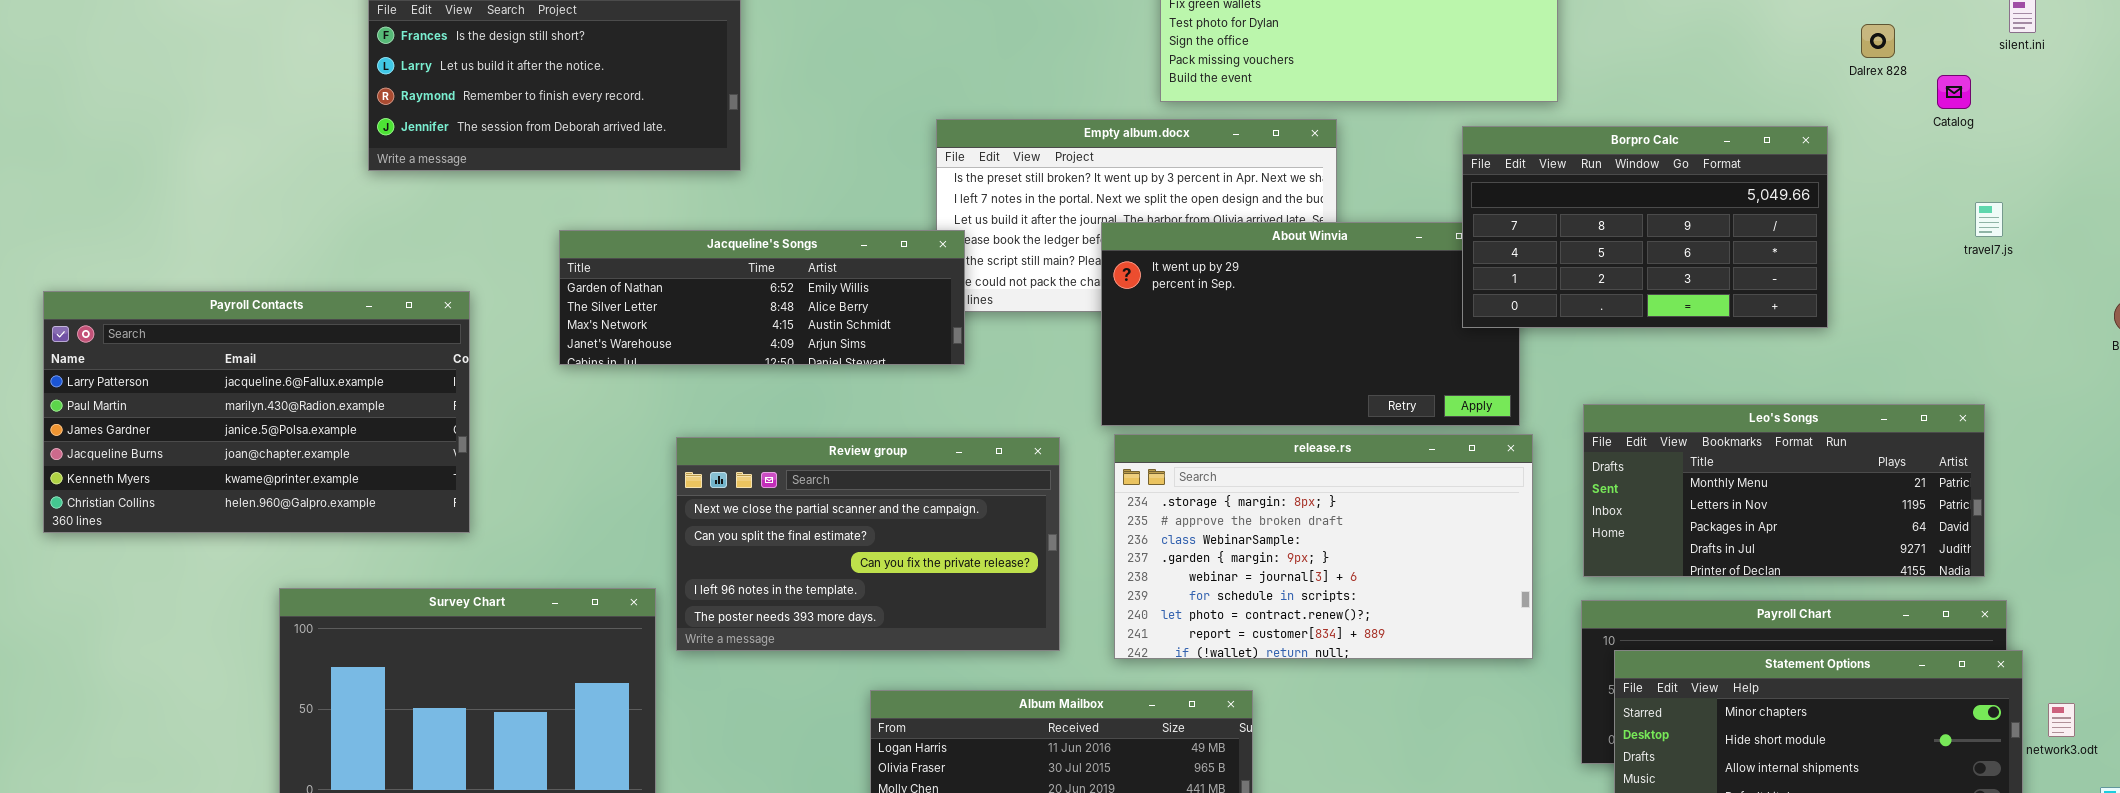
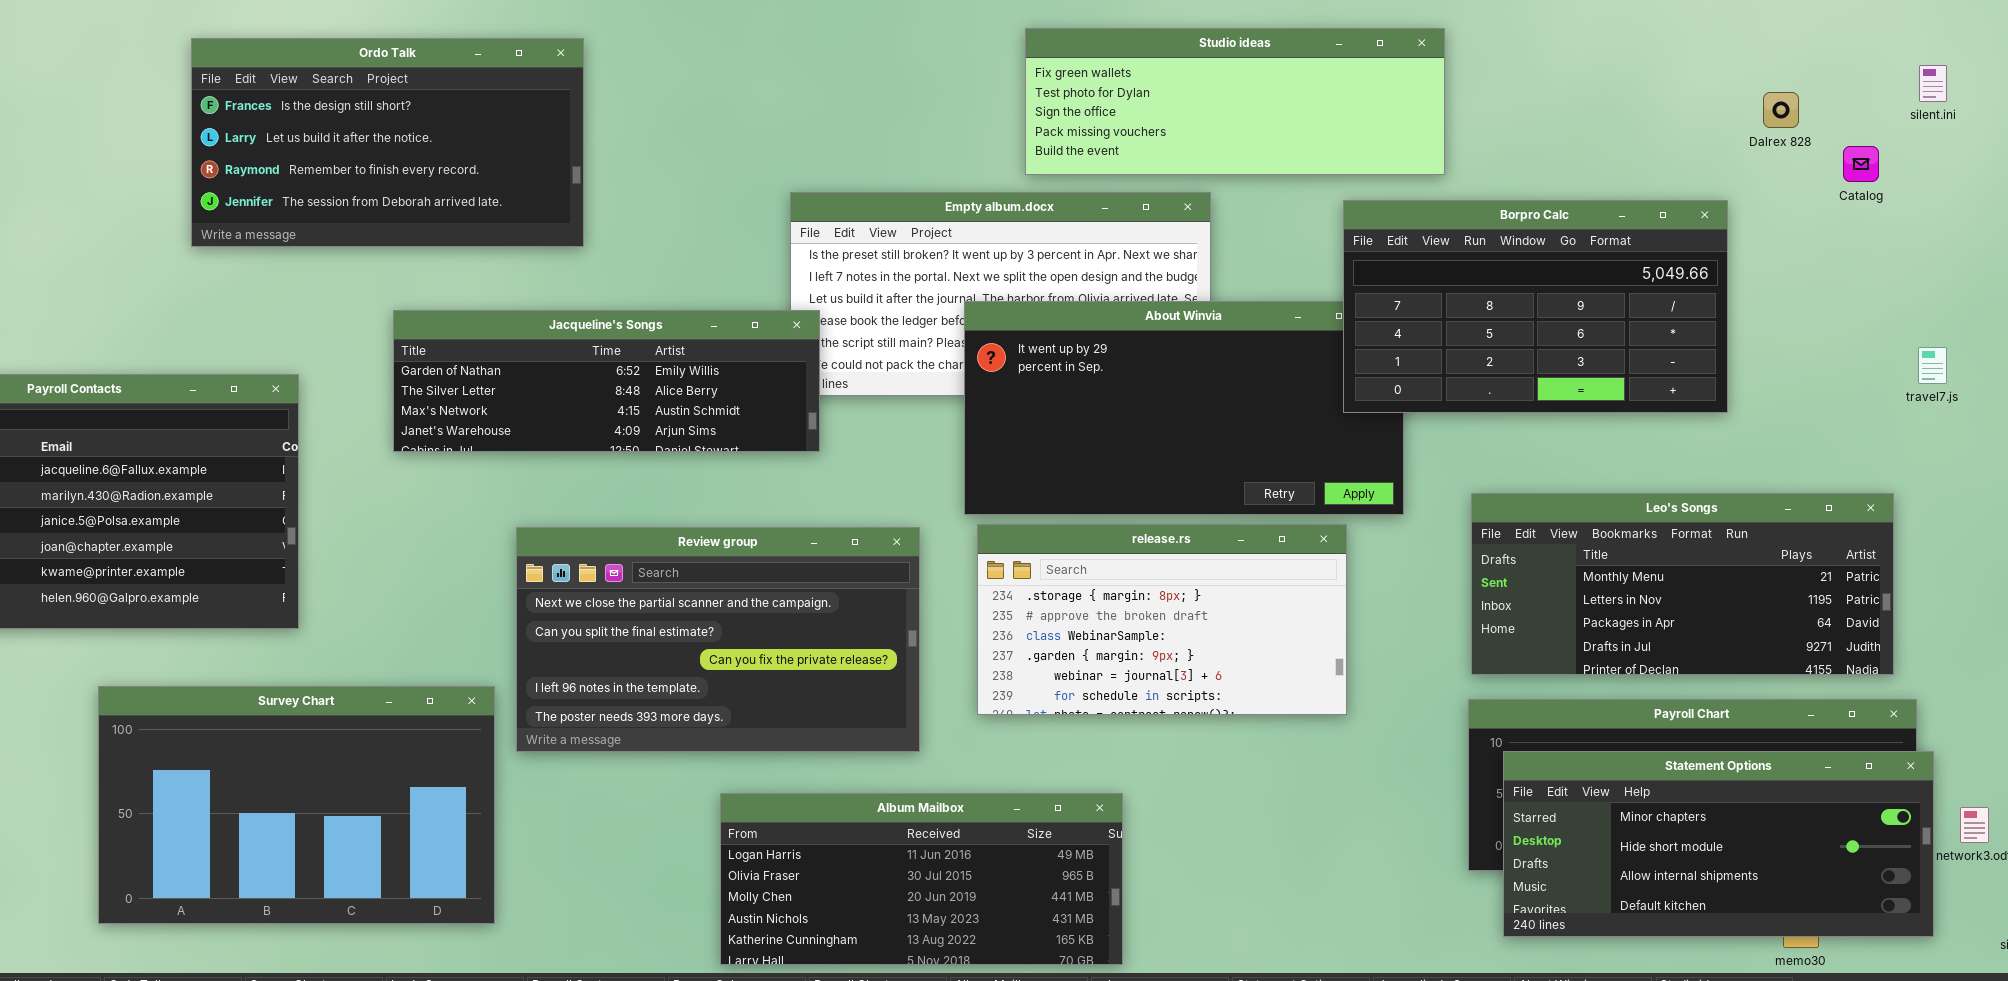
travel7.js: [1975,202,2003,237] -> [1918,347,1947,384], moved
release.rs: [1114,434,1533,659] -> [977,524,1347,715], resized

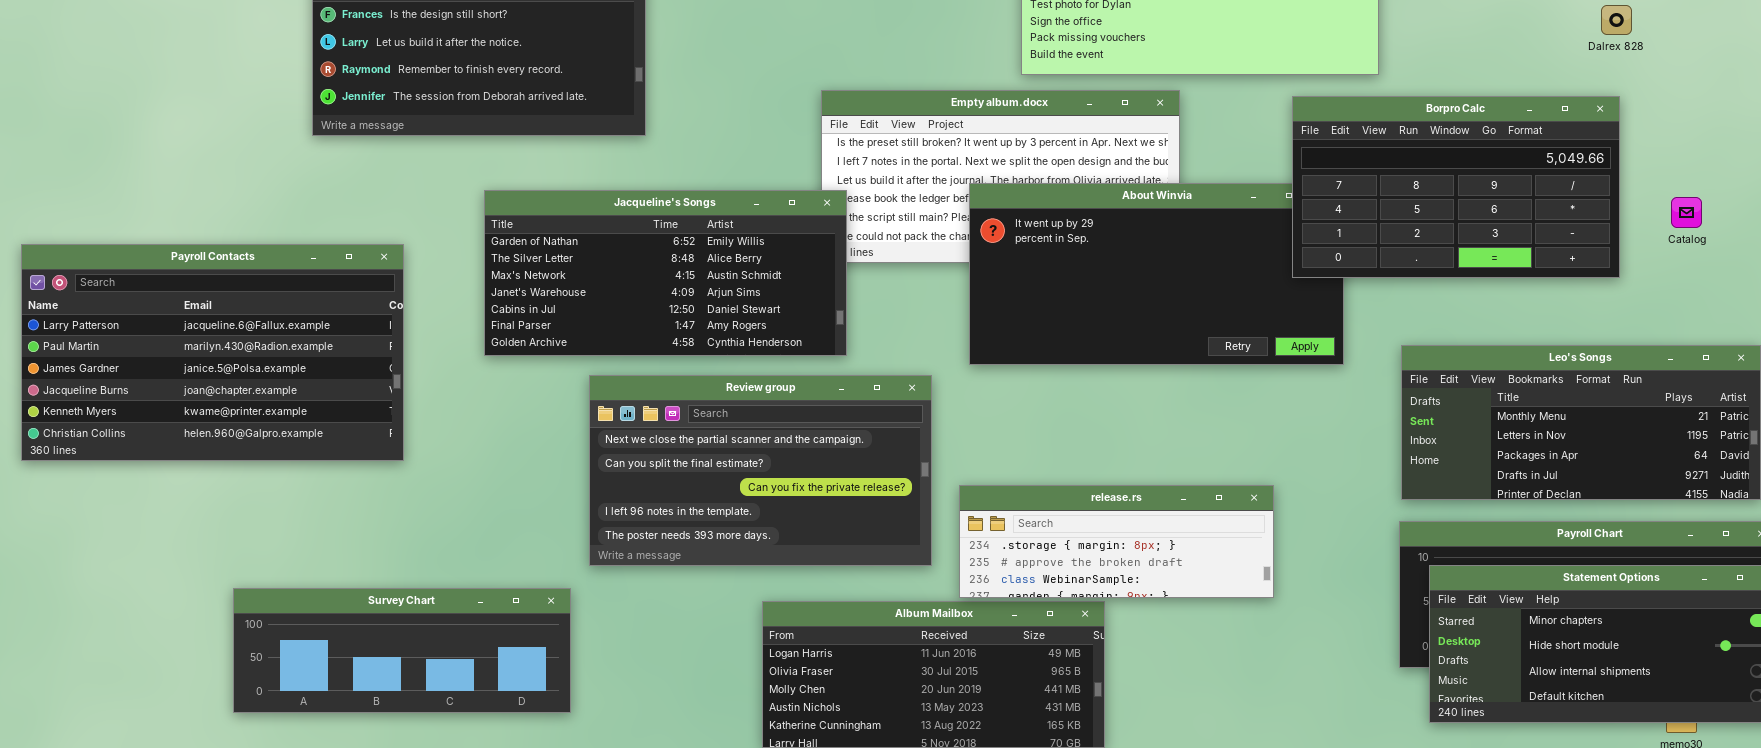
Dalrex 828: [1763,92,1799,128] -> [1601,5,1632,35], moved
Catalog: [1843,146,1879,182] -> [1671,197,1702,228], moved
Jacqueline's Songs: [393,310,820,452] -> [484,190,847,356], resized
release.rs: [977,524,1347,715] -> [959,485,1274,598], moved, resized
Survey Chart: [98,686,495,924] -> [233,588,571,713], resized

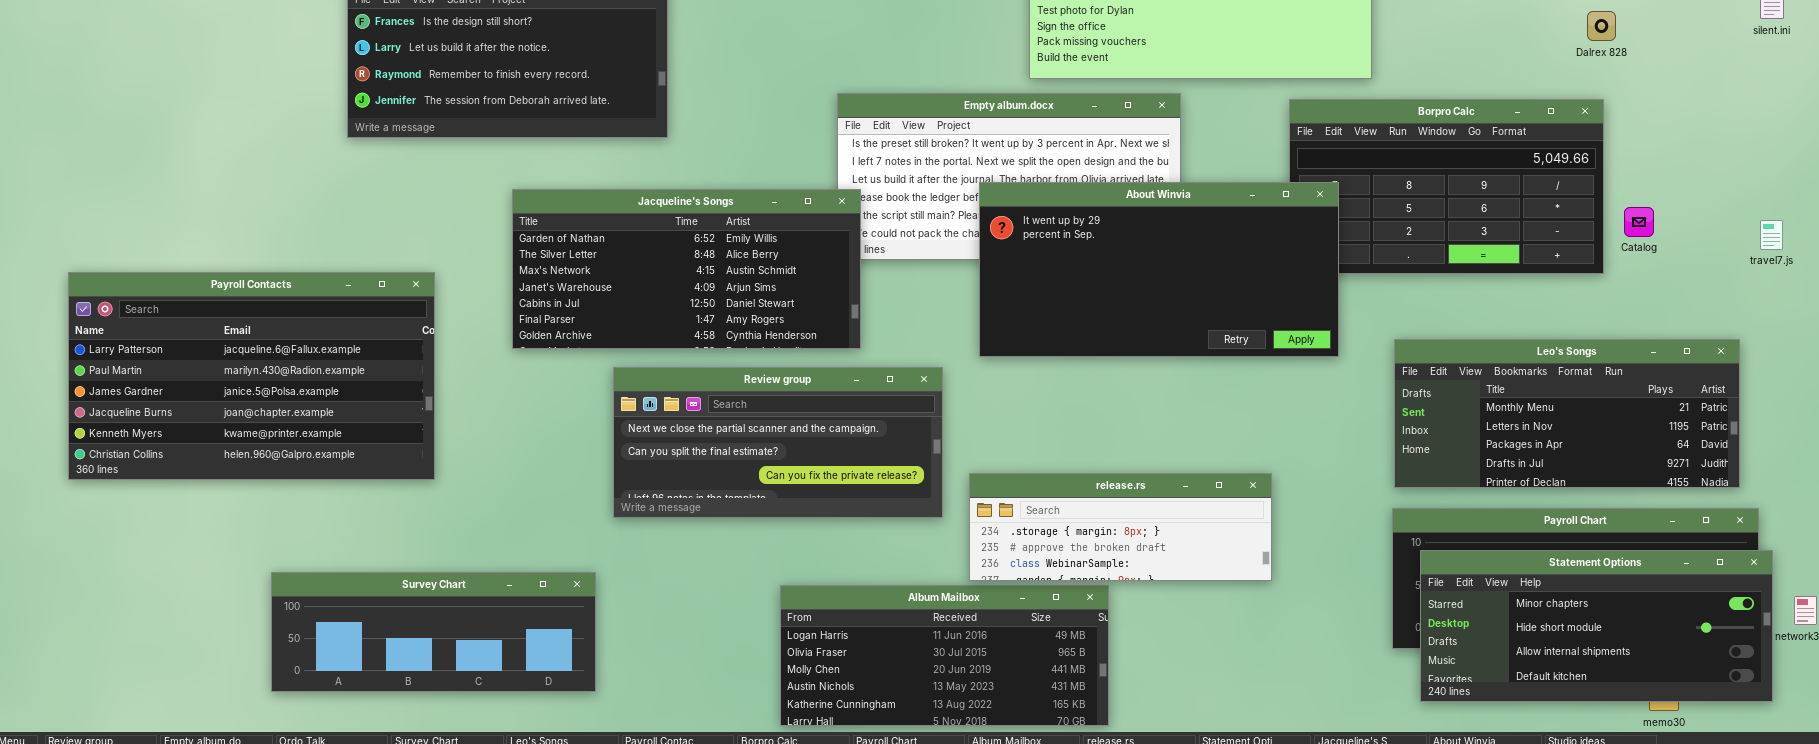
About Winvia: [969,183,1344,365] -> [979,182,1339,357], raised
Catalog: [1671,197,1702,228] -> [1624,207,1654,237], moved
Payroll Contacts: [21,244,404,461] -> [68,272,435,480], moved
Review group: [589,375,932,566] -> [613,367,943,518], resized

